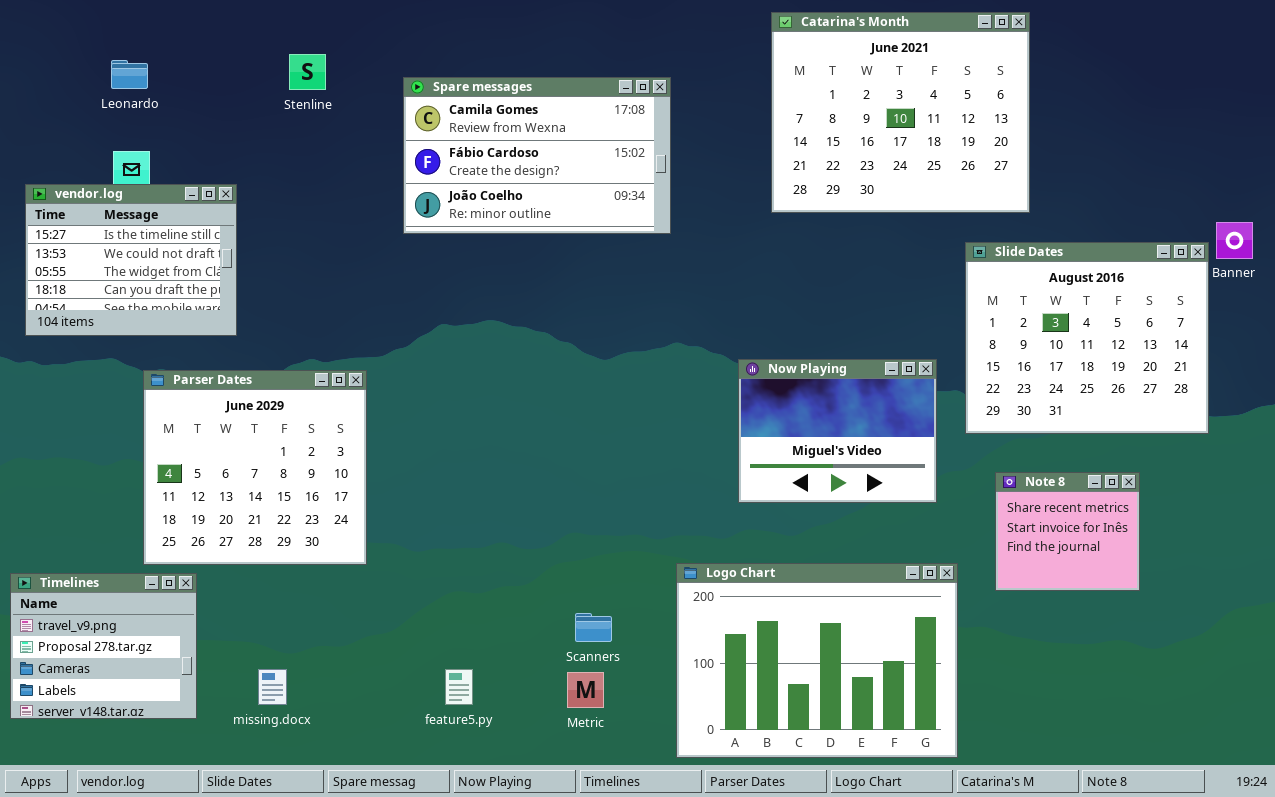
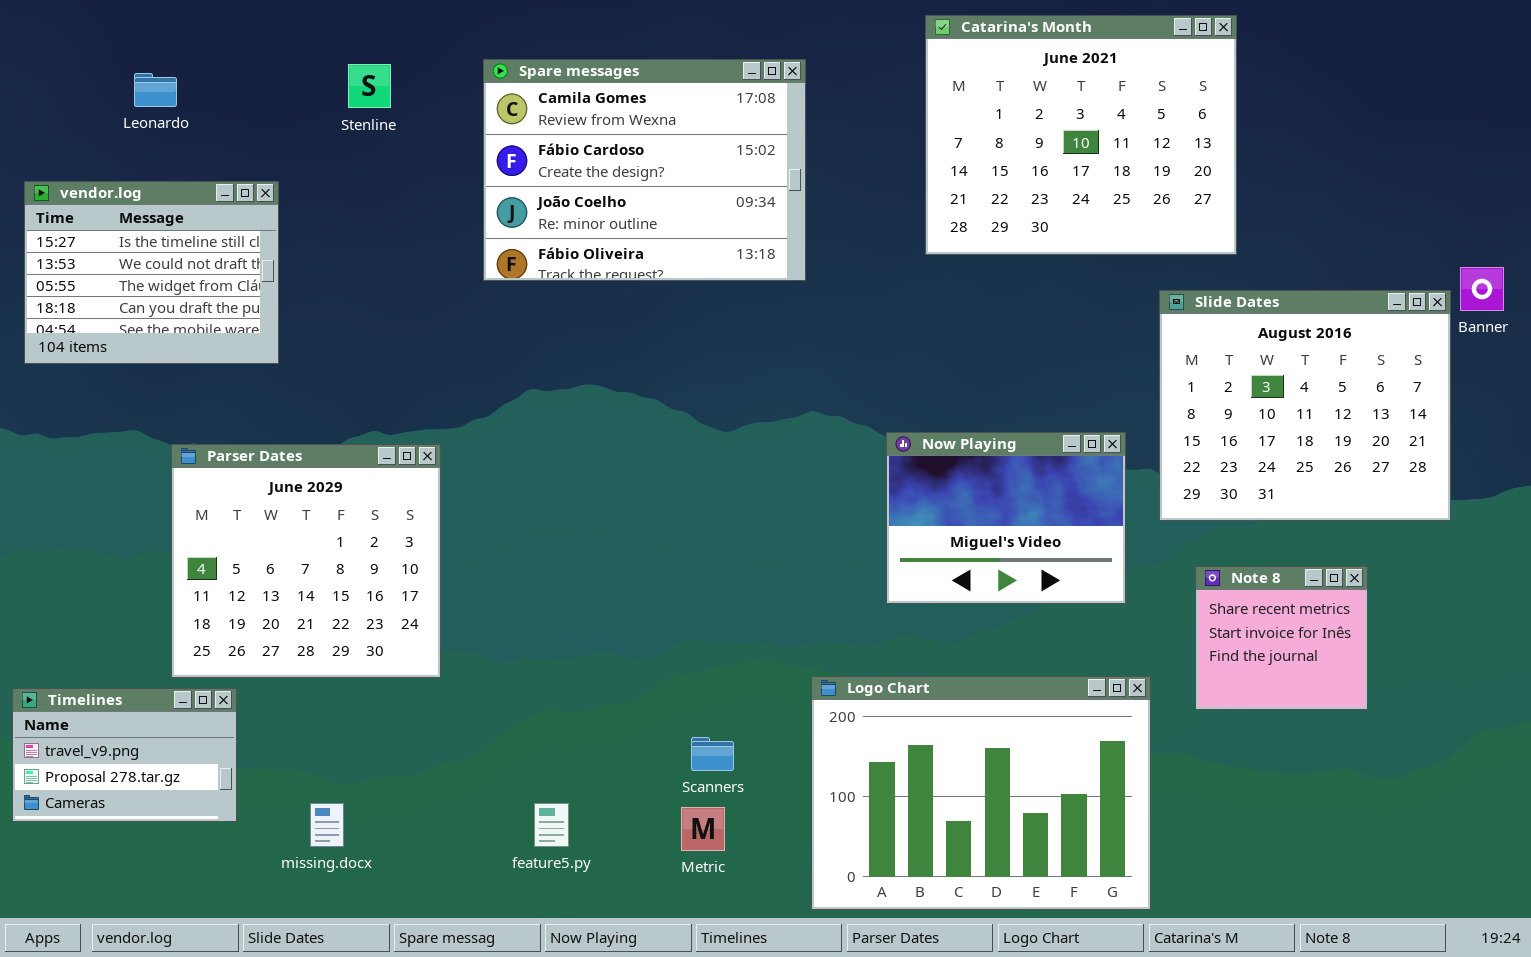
Spare messages: [403,77,671,234] -> [483,59,806,281], resized
vendor.log: [25,184,237,336] -> [24,181,279,364], moved
Timelines: [10,573,197,719] -> [12,688,237,822], resized

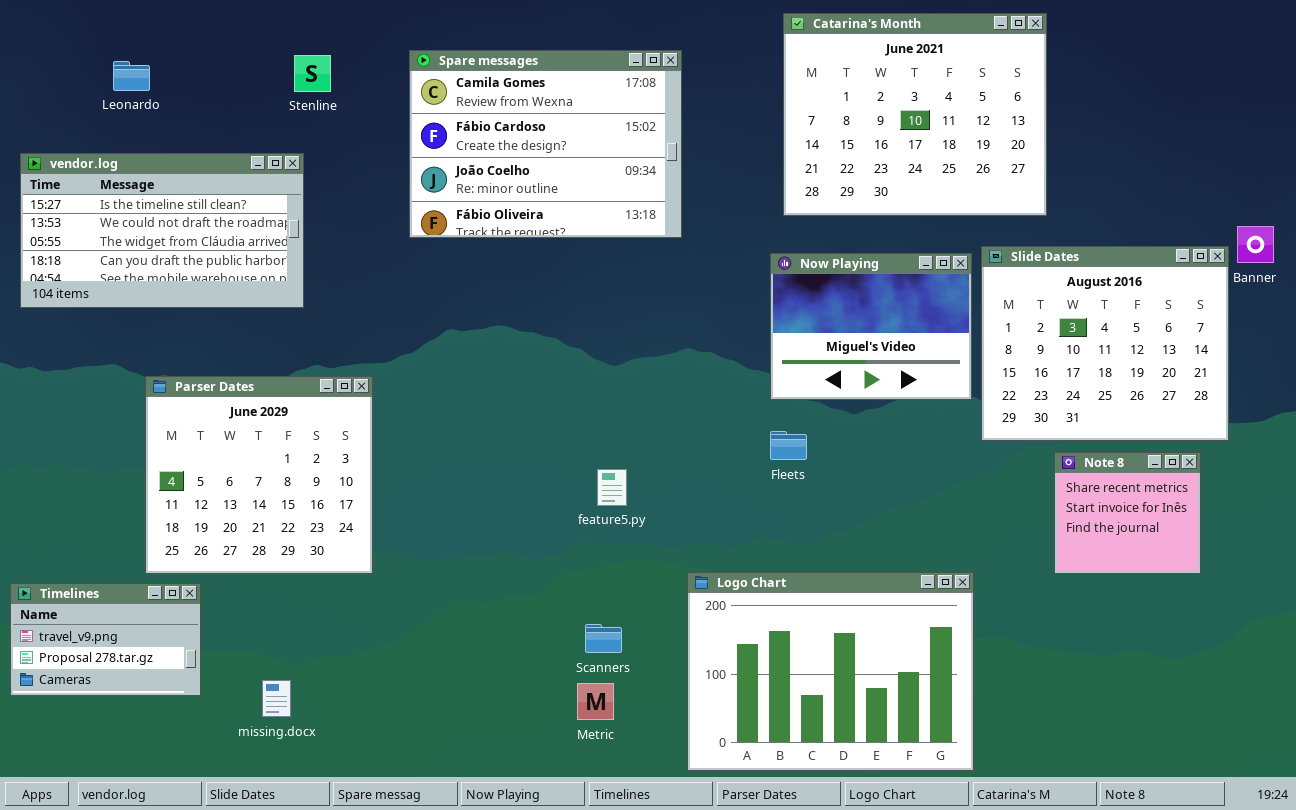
vendor.log: [24,181,279,364] -> [20,153,304,308], resized
Now Playing: [886,432,1126,604] -> [770,253,972,400], moved
Note 8: [1195,566,1368,710] -> [1054,452,1201,574], moved
feature5.py: [534,803,569,847] -> [597,469,627,506], moved

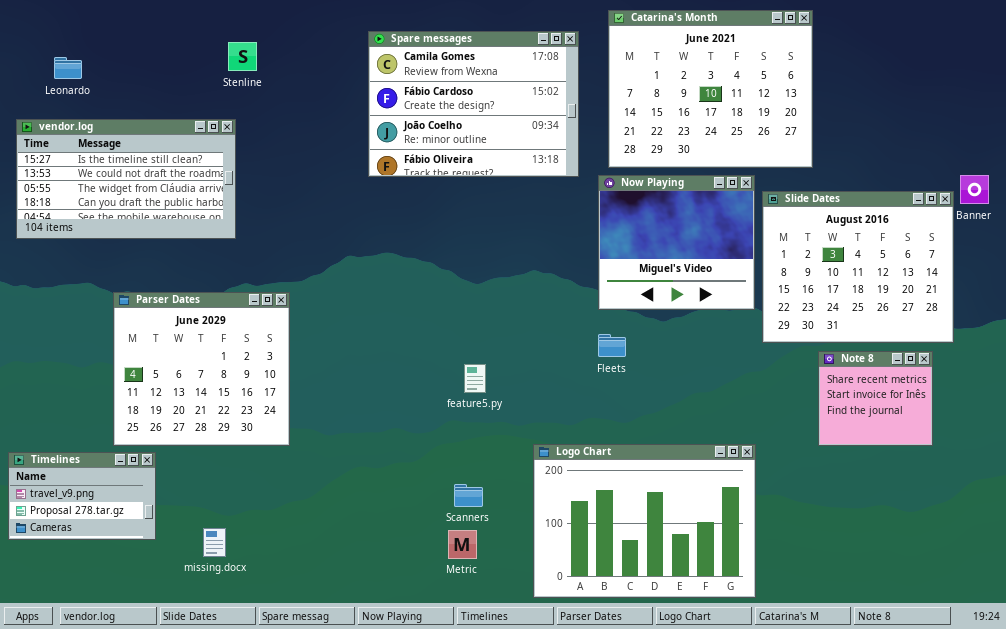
Spare messages: [409,50,682,238] -> [368,31,579,177], moved
Leonardo: [113,61,150,91] -> [54,57,82,79], moved
Now Playing: [770,253,972,400] -> [598,175,755,310], resized

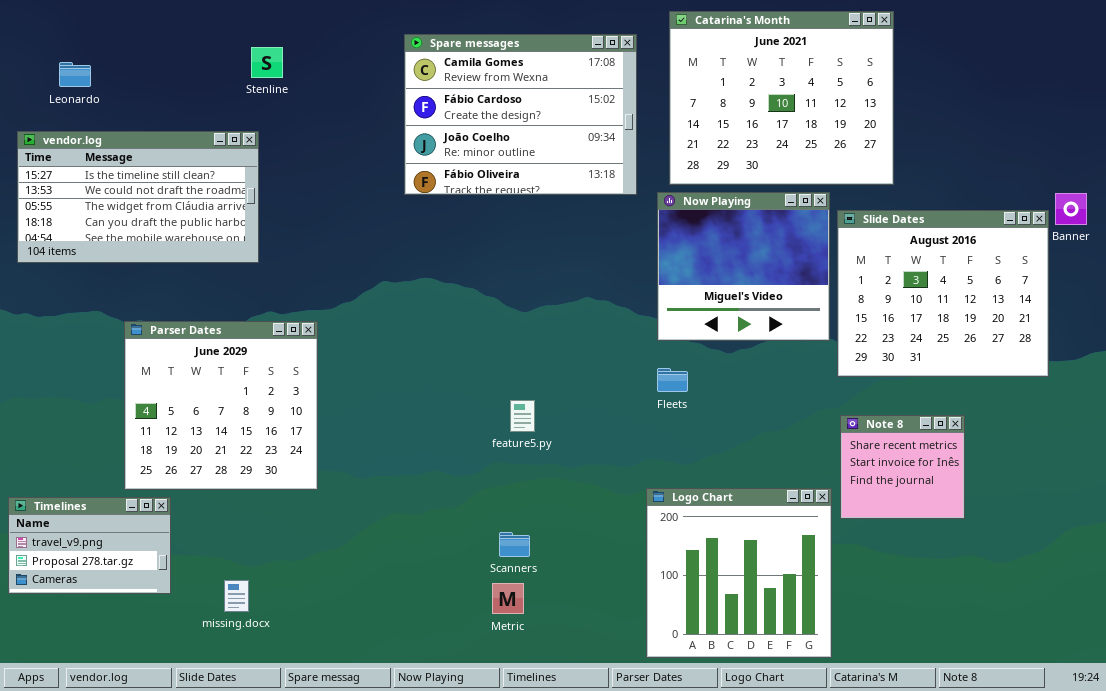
Note 8: [818,351,933,446] -> [840,415,965,519], moved
Logo Chart: [533,444,756,598] -> [646,488,832,658], resized

